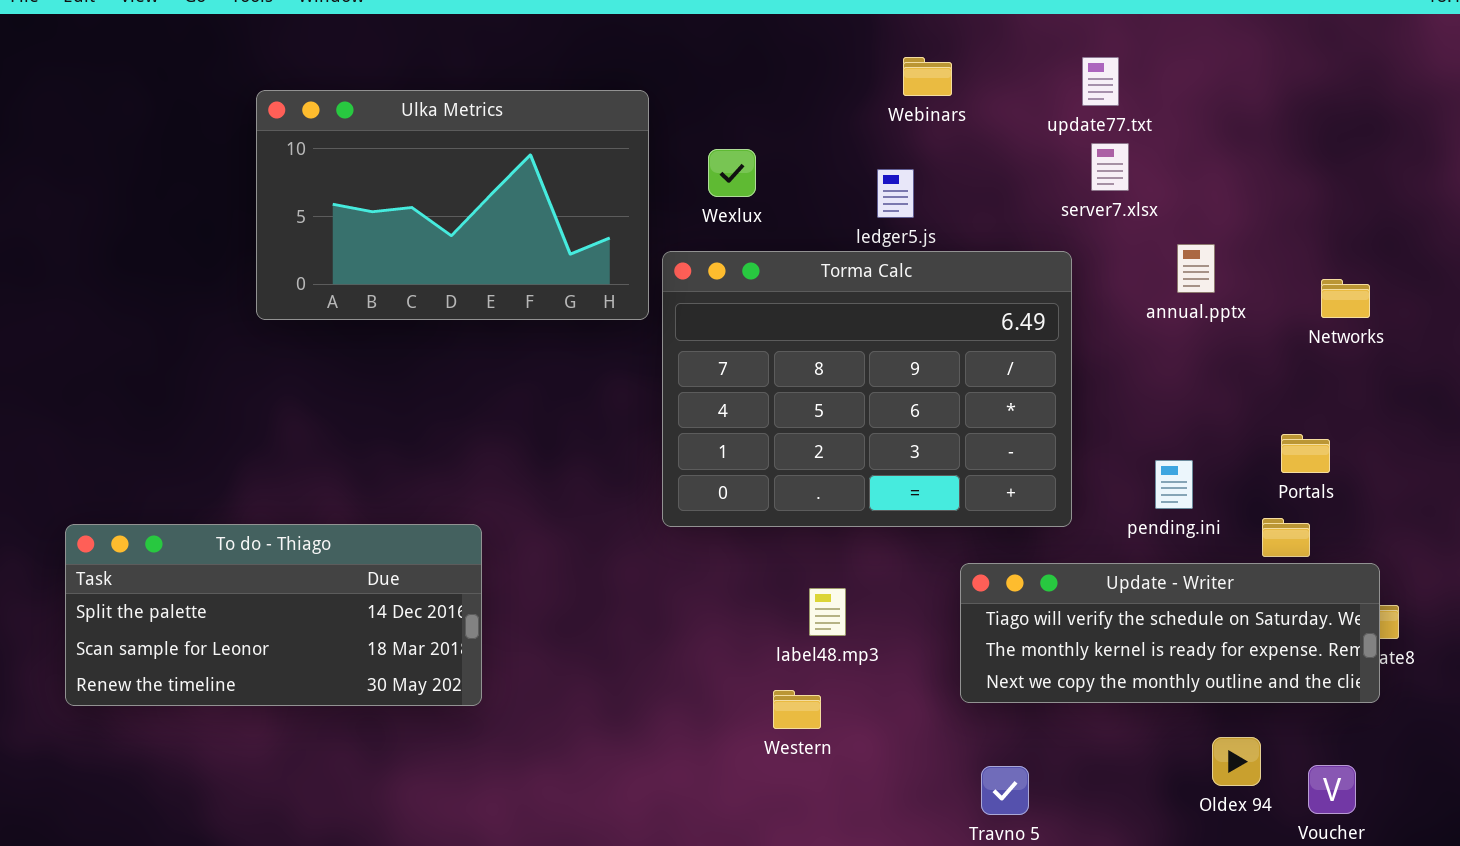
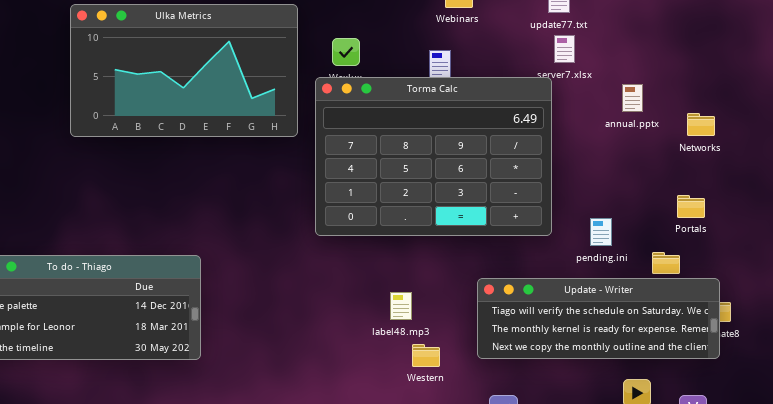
annual.pptx: [1177,244,1215,293] -> [622,84,643,112], moved
Torma Calc: [662,251,1072,527] -> [315,77,552,236], moved
Portals: [1281,434,1330,473] -> [677,195,705,218], moved
Western: [773,690,821,729] -> [412,344,440,367], moved

